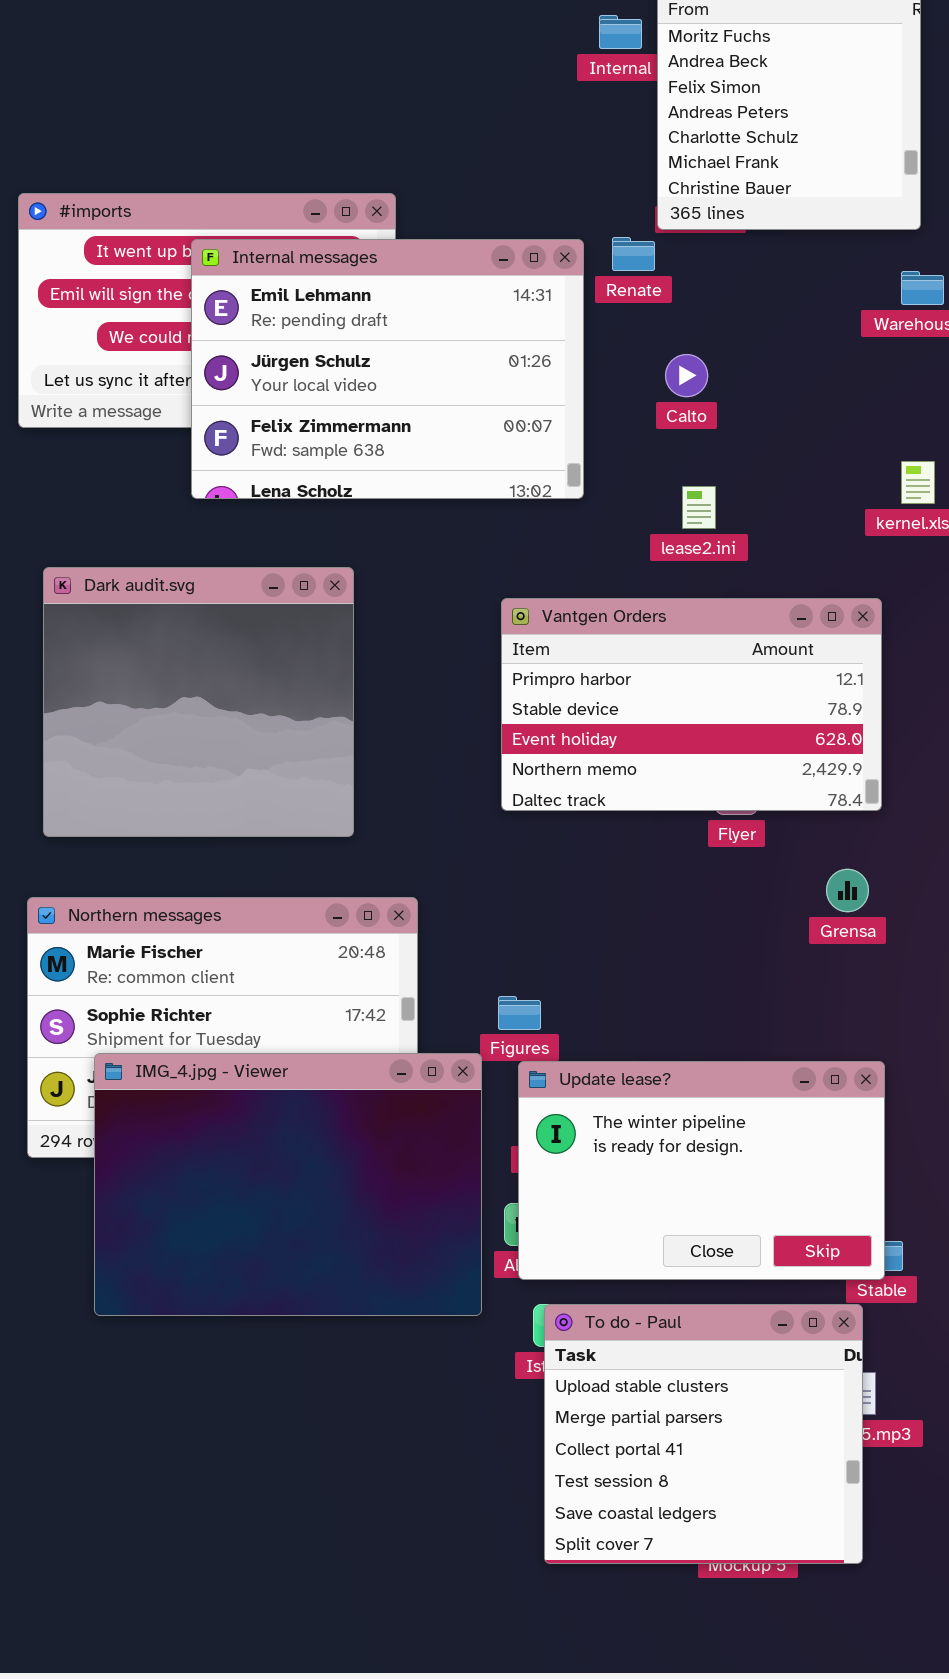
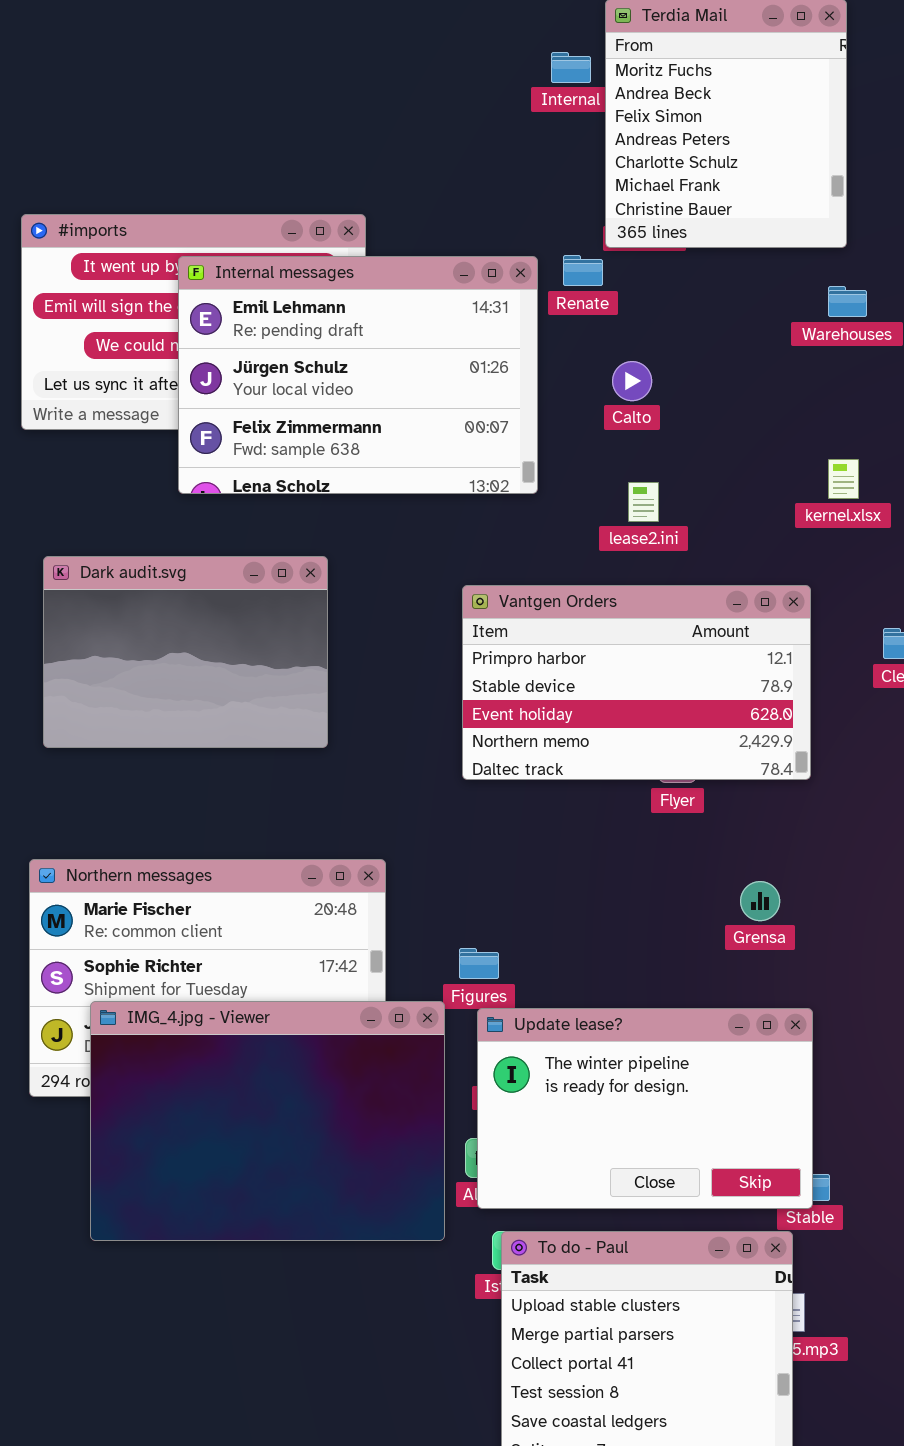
Dark audit.svg: [43,567,354,837] -> [43,556,328,748], resized
Grensa: [826,869,869,912] -> [740,881,780,921], moved

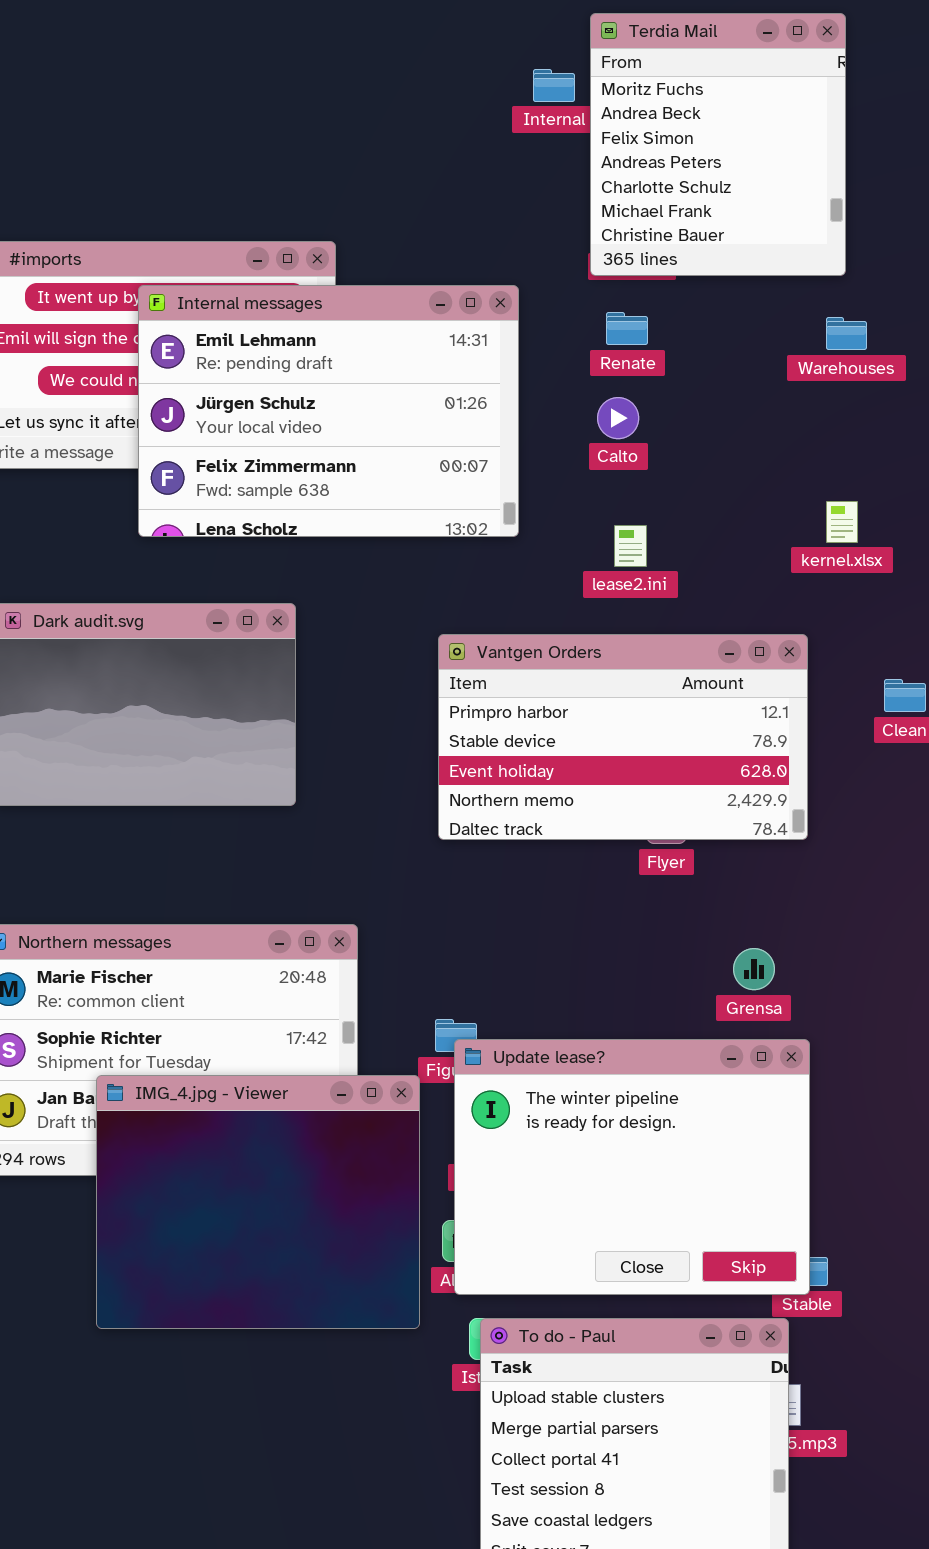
Renate: [563,255,603,286] -> [606,312,648,345], moved
IMG_4.jpg - Viewer: [90,1001,445,1241] -> [96,1075,420,1329], resized
Update lease?: [477,1008,813,1209] -> [454,1039,810,1295], resized

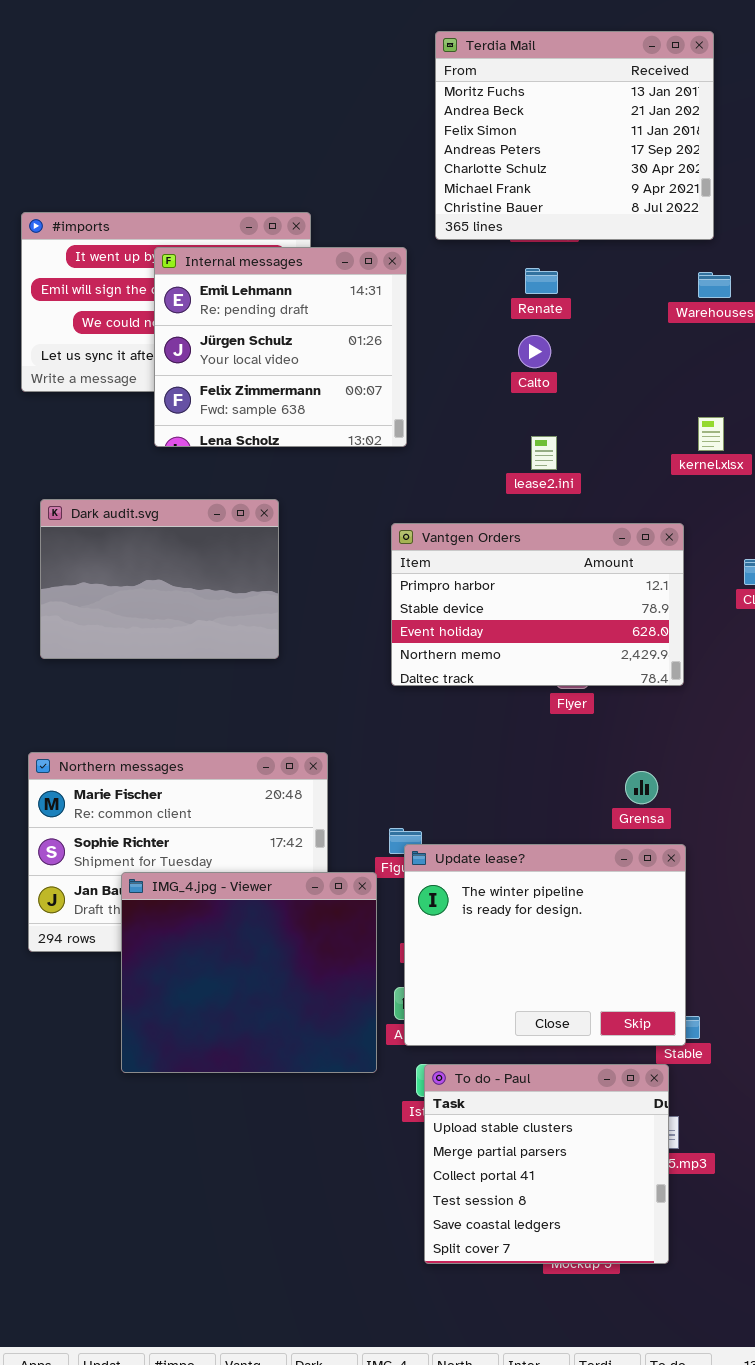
Terdia Mail: [590,13,846,276] -> [435,31,714,240], resized
Internal messages: [138,285,519,537] -> [154,247,407,447], resized

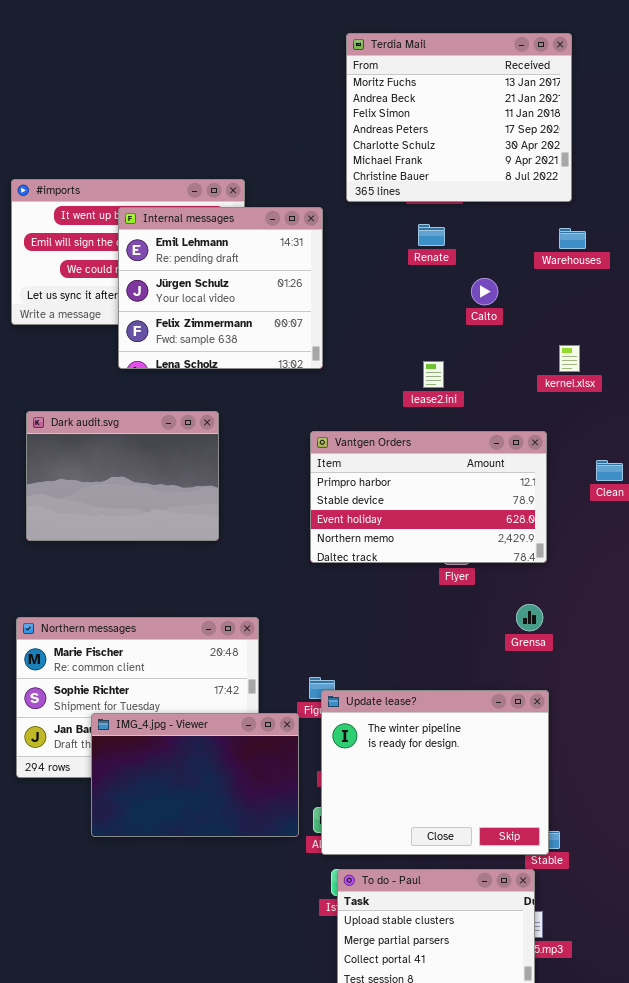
Calto: [518,335,551,368] -> [471,278,498,305], moved
Grensa: [625,771,658,804] -> [516,604,543,631], moved
IMG_4.jpg - Viewer: [121,872,377,1073] -> [91,713,299,837], resized

